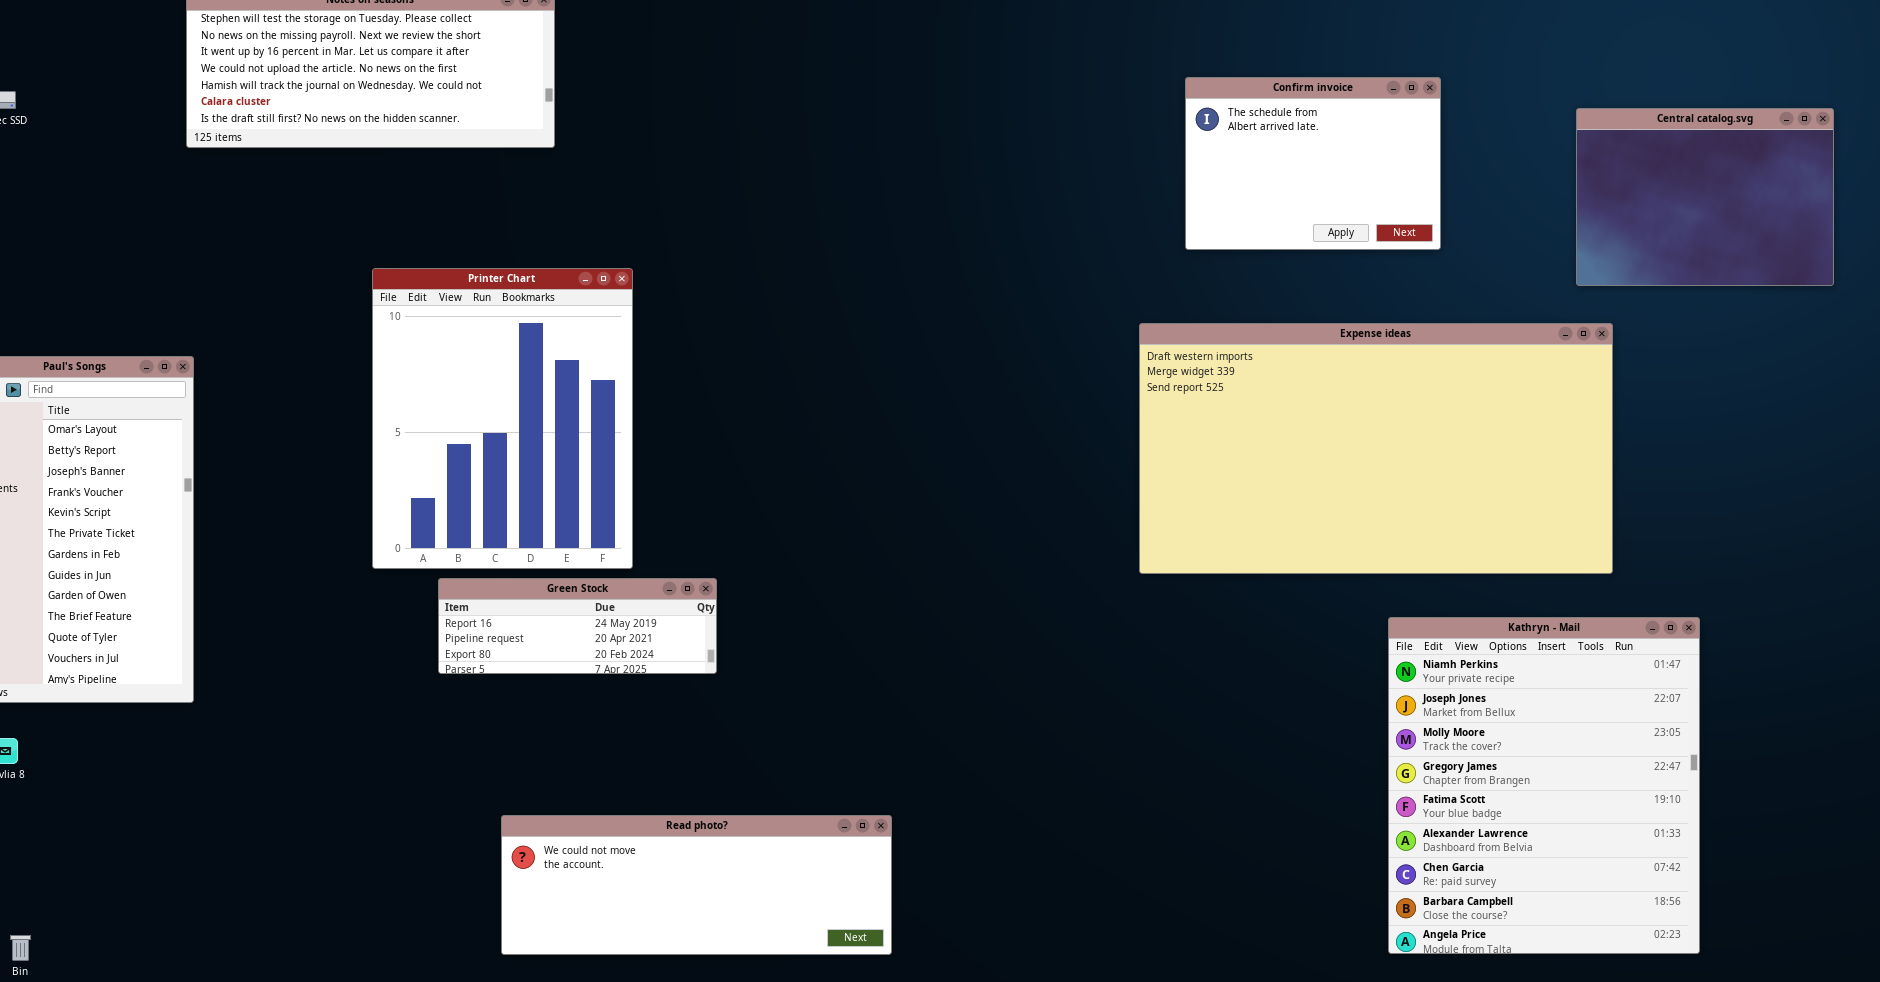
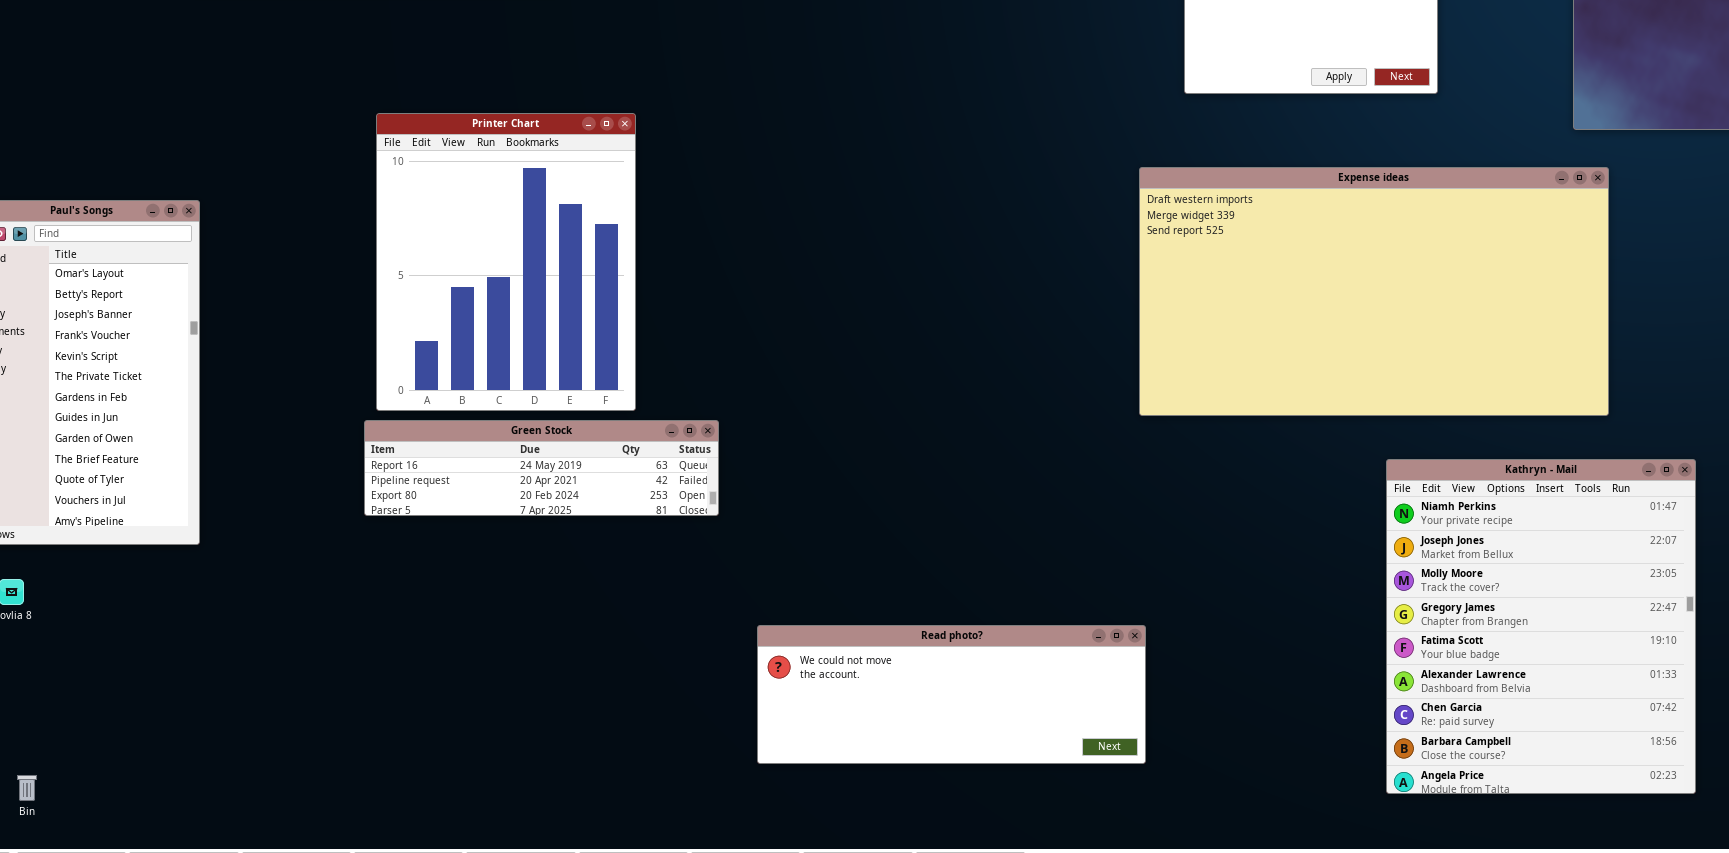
Green Stock: [438,578,717,674] -> [364,420,719,516], resized
Read photo?: [501,815,892,955] -> [757,625,1146,764], moved

